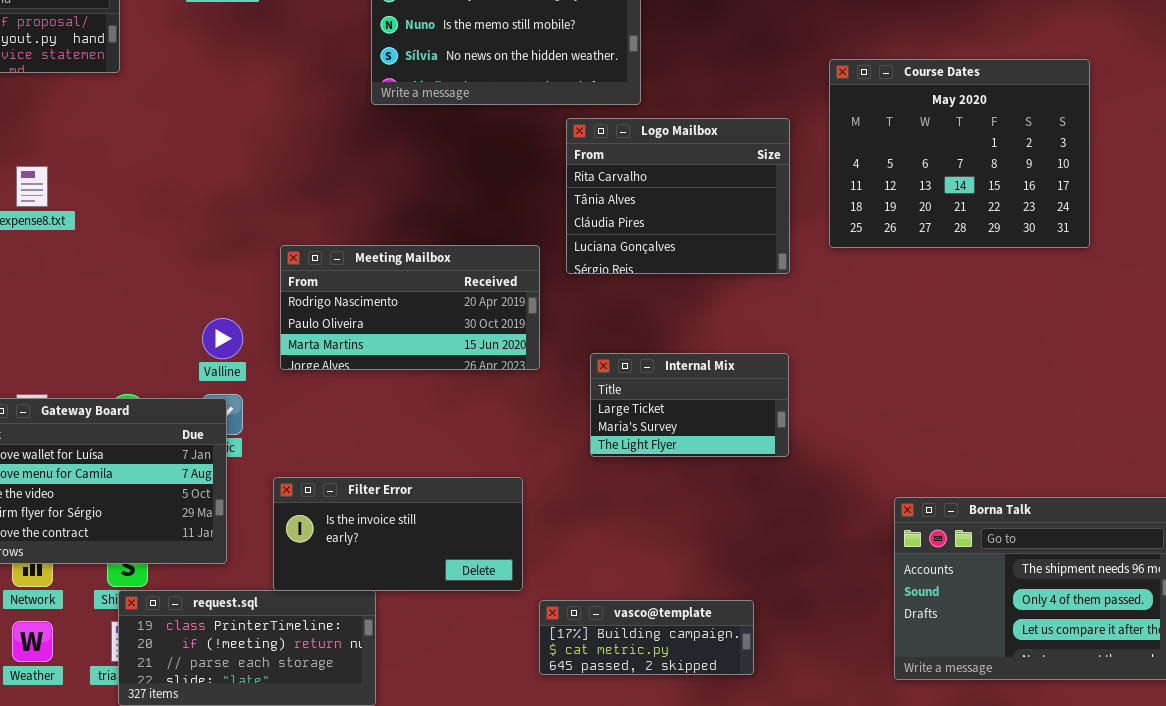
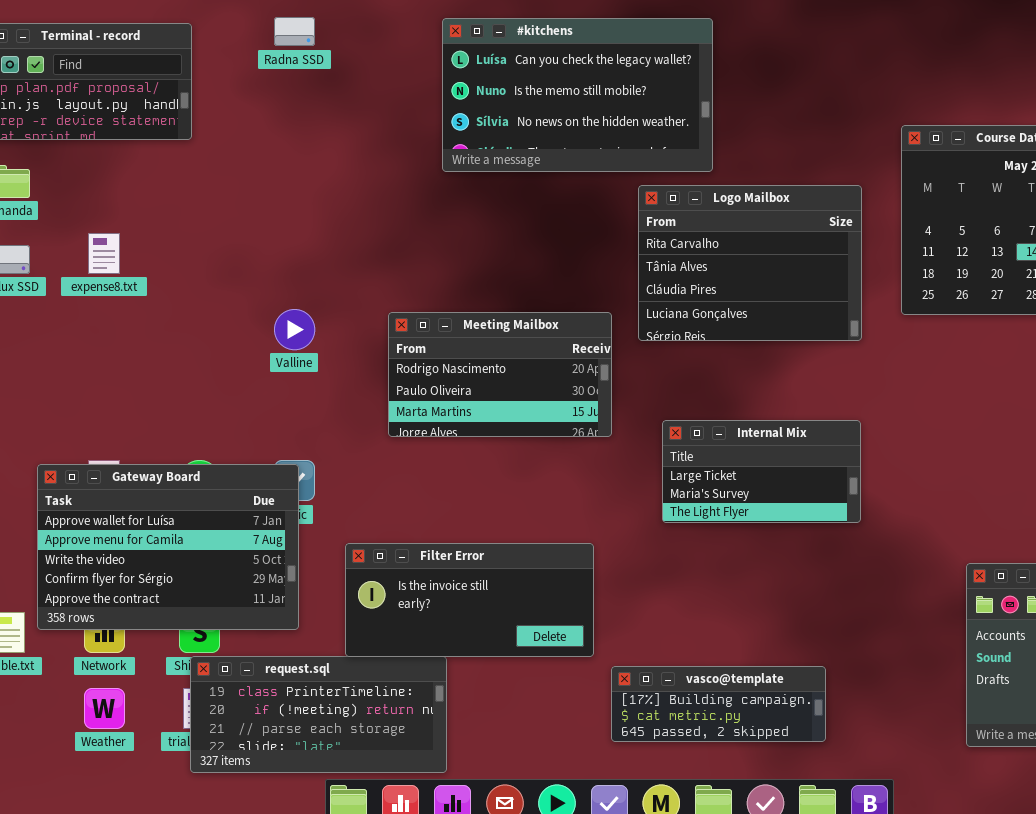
Meeting Mailbox: [280,245,540,370] -> [388,312,612,437], resized
Valline: [202,318,243,359] -> [274,309,315,350], moved

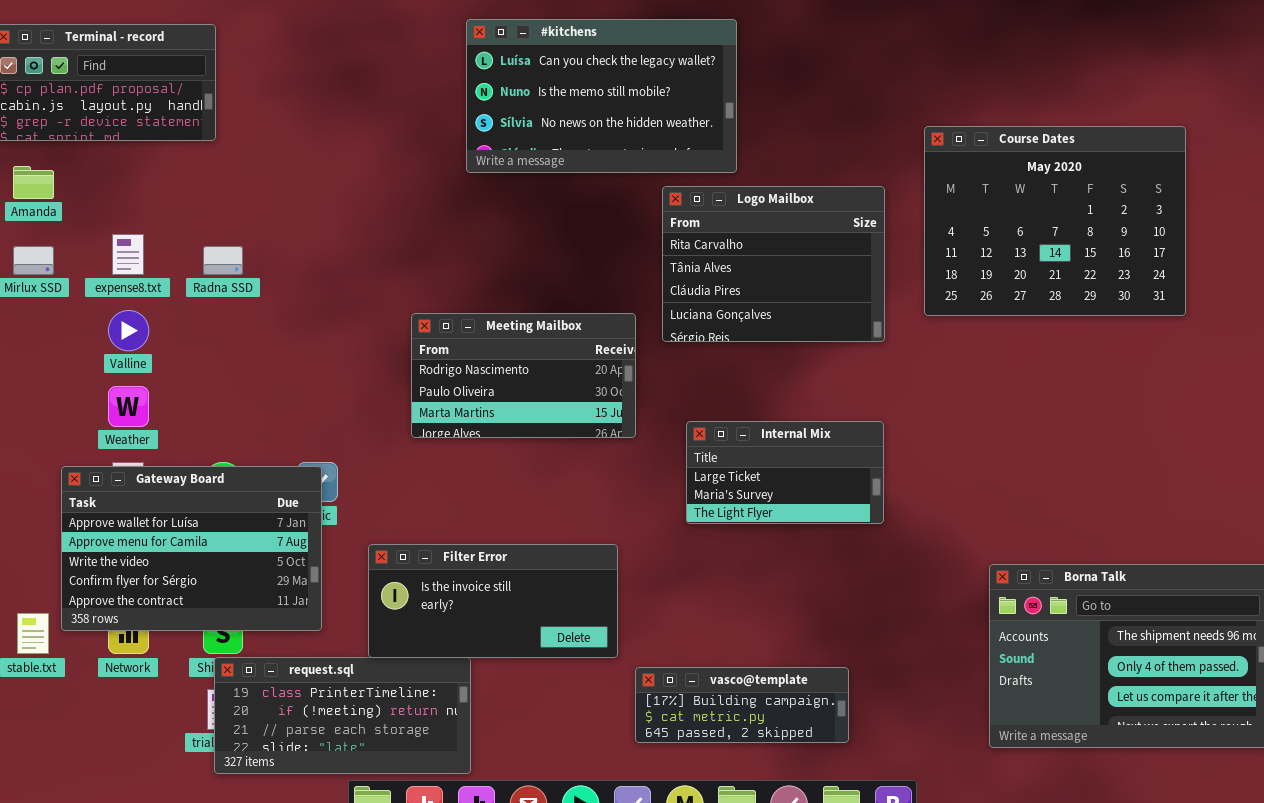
Radna SSD: [274,17,315,46] -> [203,246,243,275], moved
Valline: [274,309,315,350] -> [108,310,149,351], moved
Weather: [84,688,125,729] -> [108,386,149,427], moved

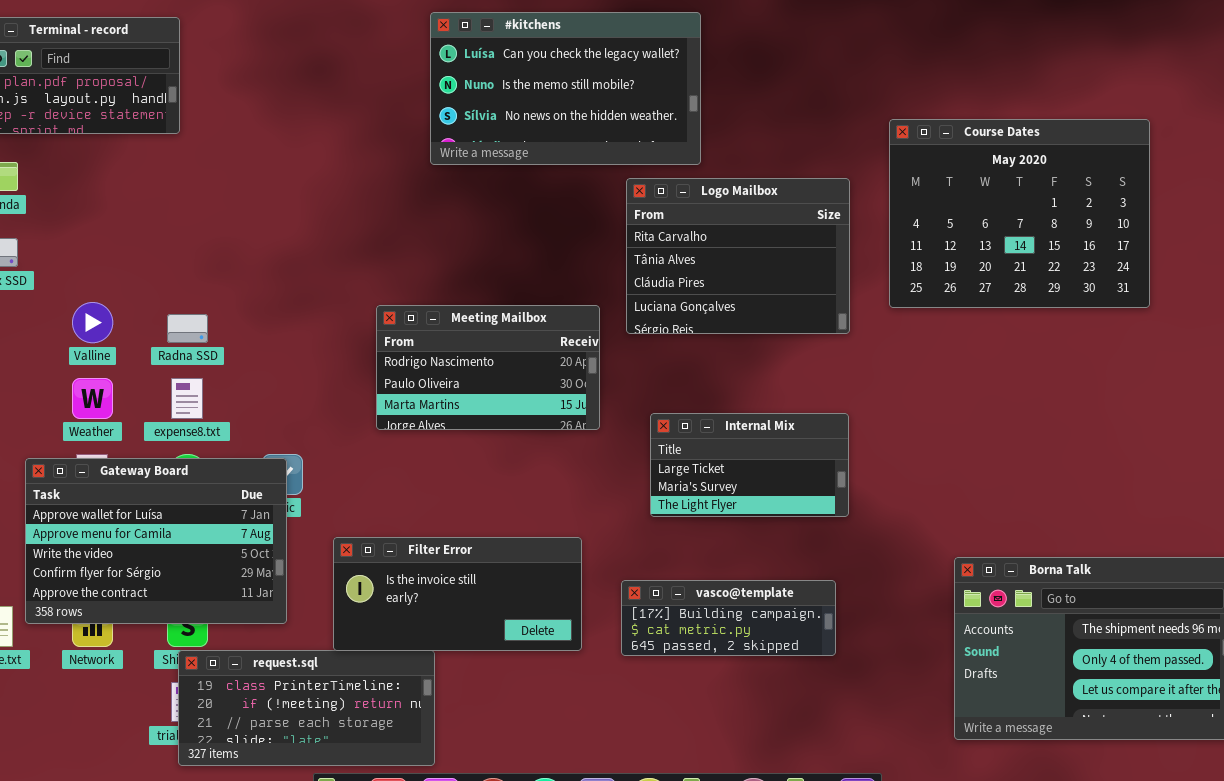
expense8.txt: [112,234,144,275] -> [171,378,203,419], moved
Radna SSD: [203,246,243,275] -> [167,314,208,343], moved
vasco@template: [635,667,849,743] -> [621,580,836,656], moved

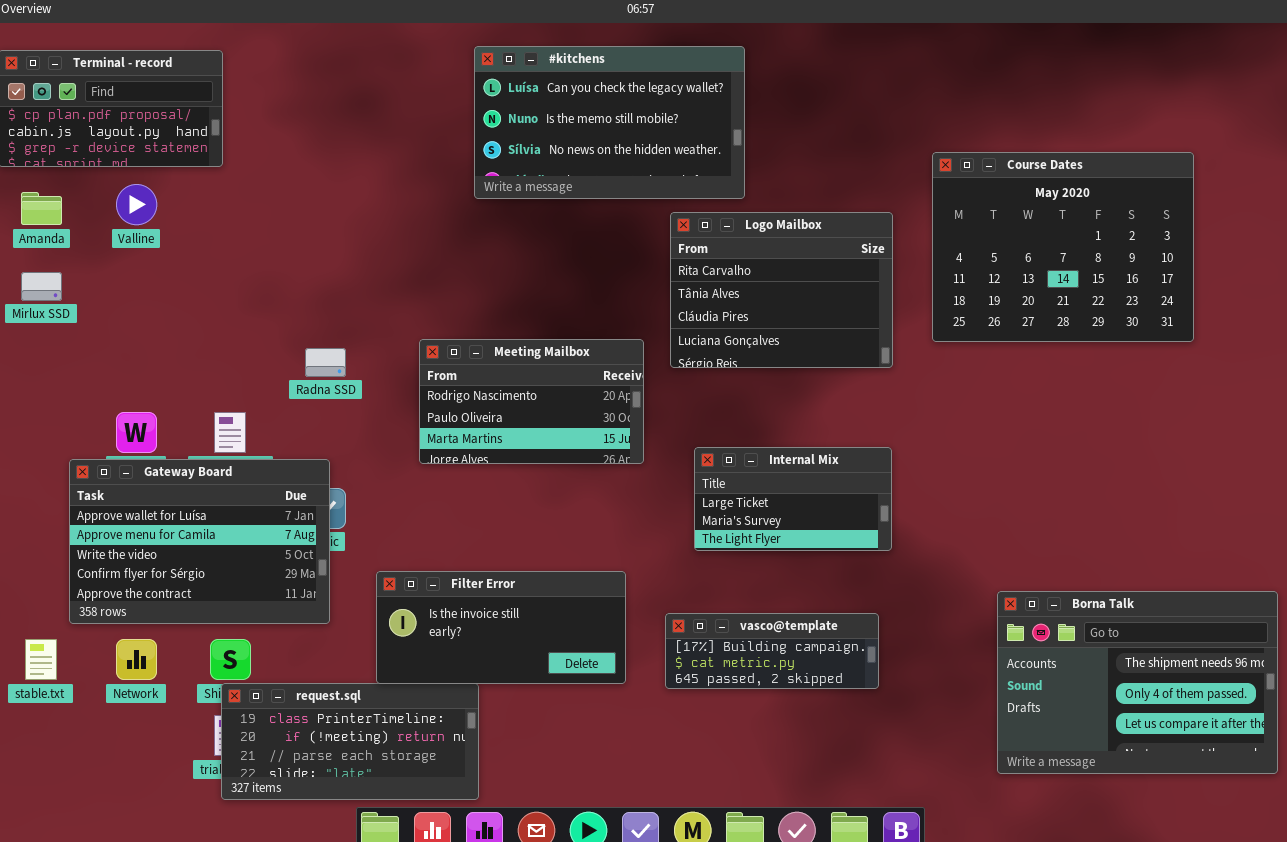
Valline: [72,302,113,343] -> [116,184,157,225], moved
Radna SSD: [167,314,208,343] -> [305,348,346,377], moved
Gateway Board: [25,458,287,624] -> [69,459,330,624], moved

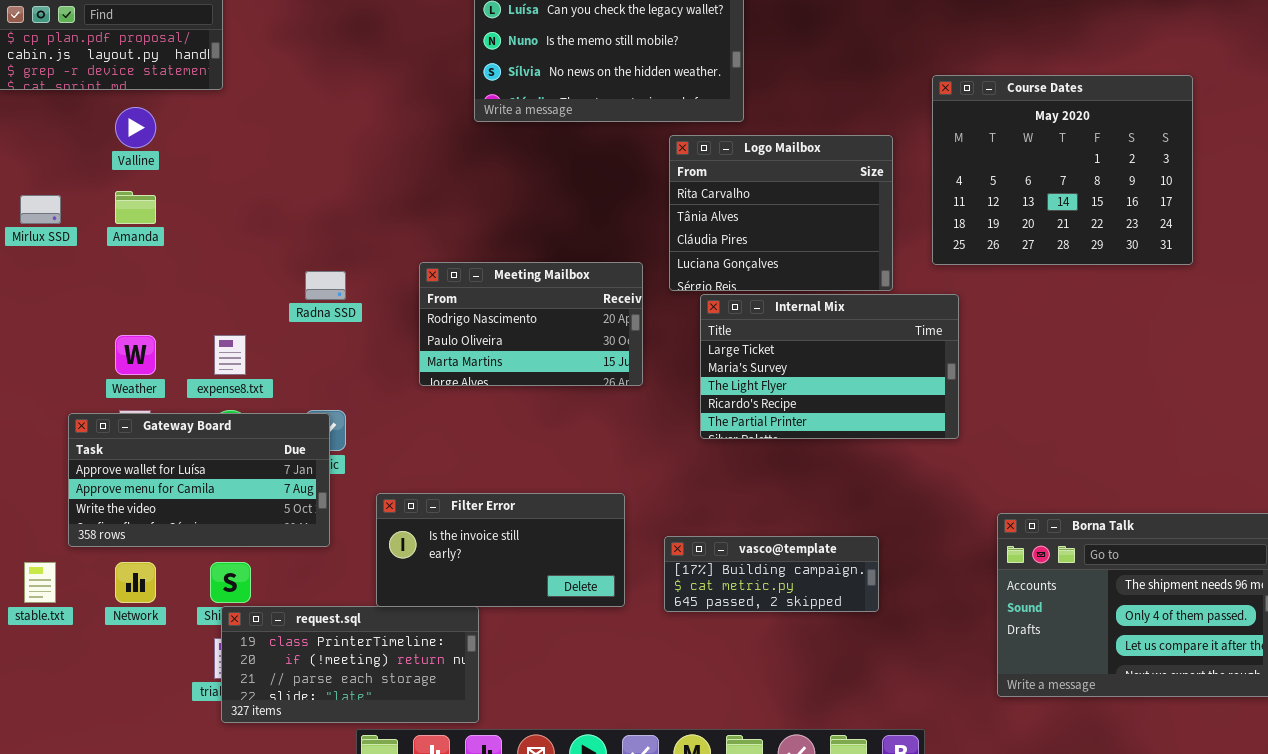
Amanda: [21,192,62,225] -> [115,191,156,224], moved
Internal Mix: [694,447,892,551] -> [700,294,959,439], moved, resized
Gateway Board: [69,459,330,624] -> [68,413,330,547], resized

